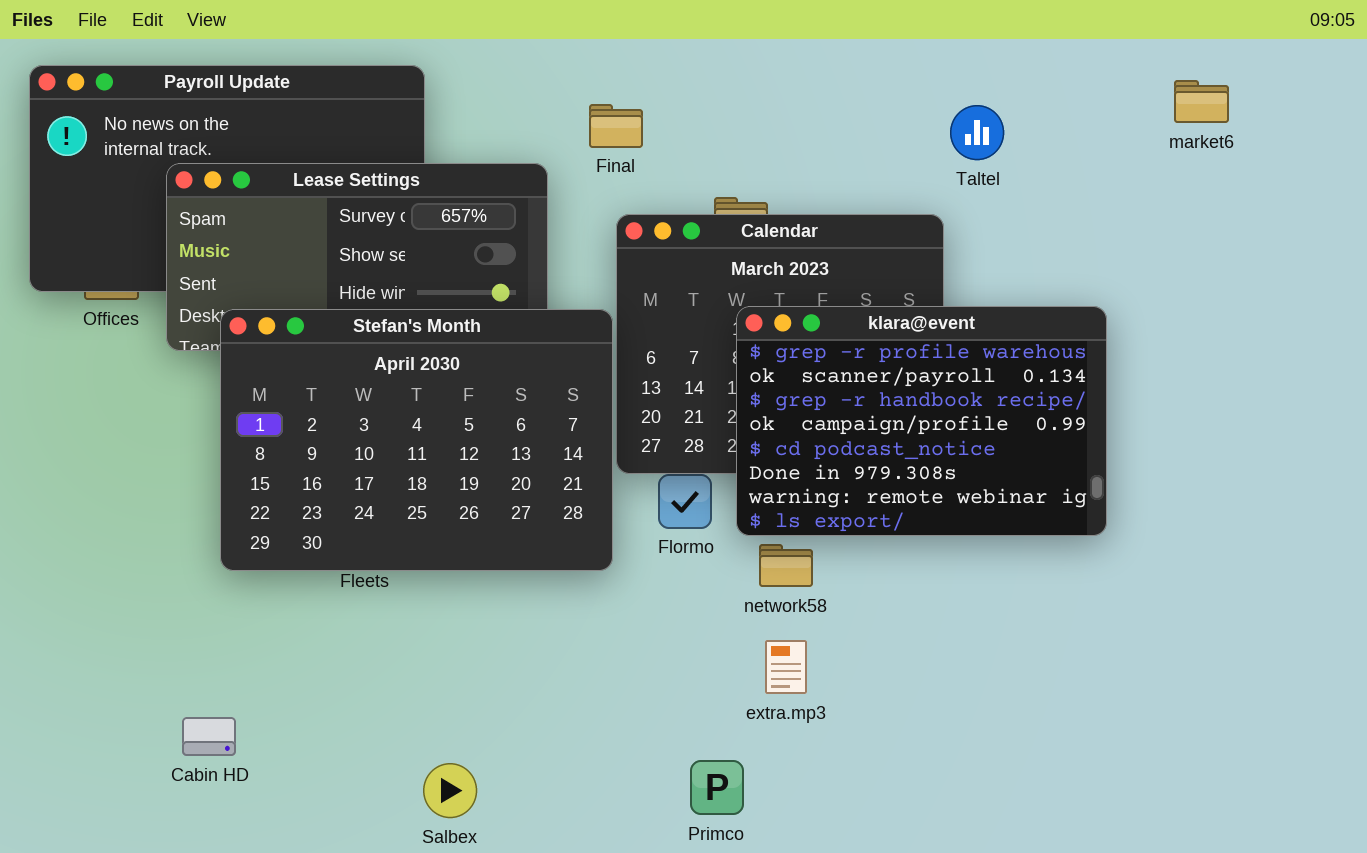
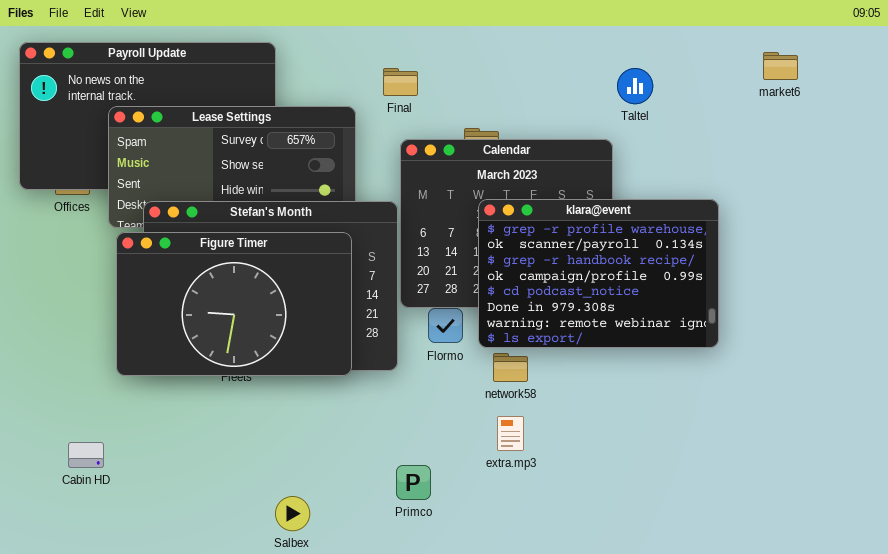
Figure Timer: none -> [116,232,352,376], opened
Cabin HD: [182,717,236,756] -> [68,442,104,468], moved
Primco: [690,760,744,815] -> [396,465,431,500], moved

